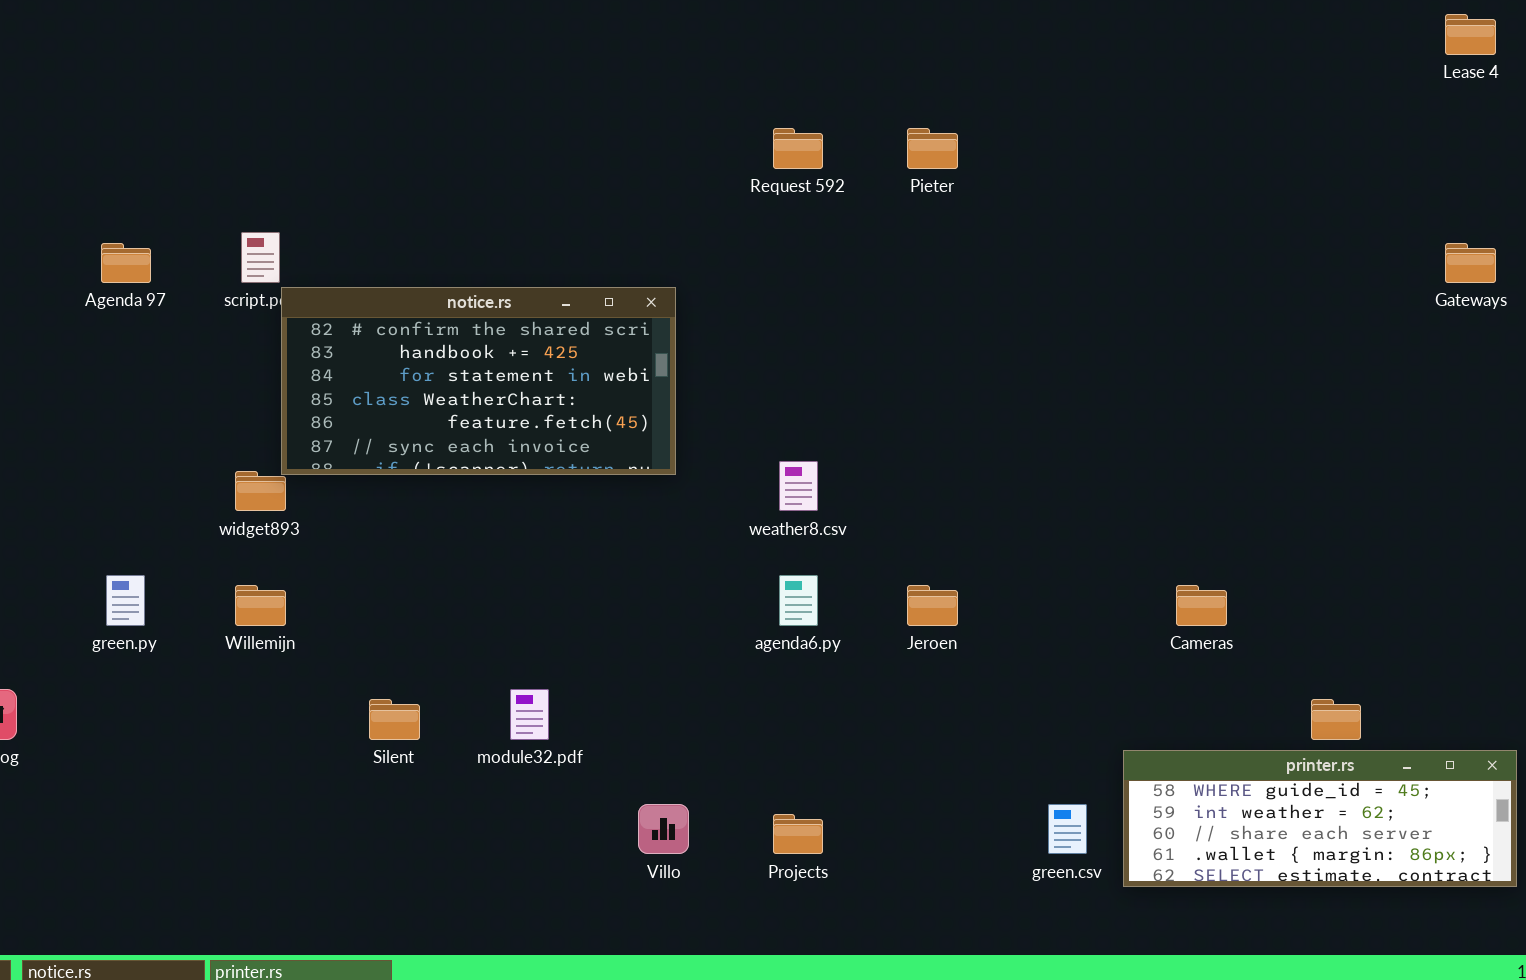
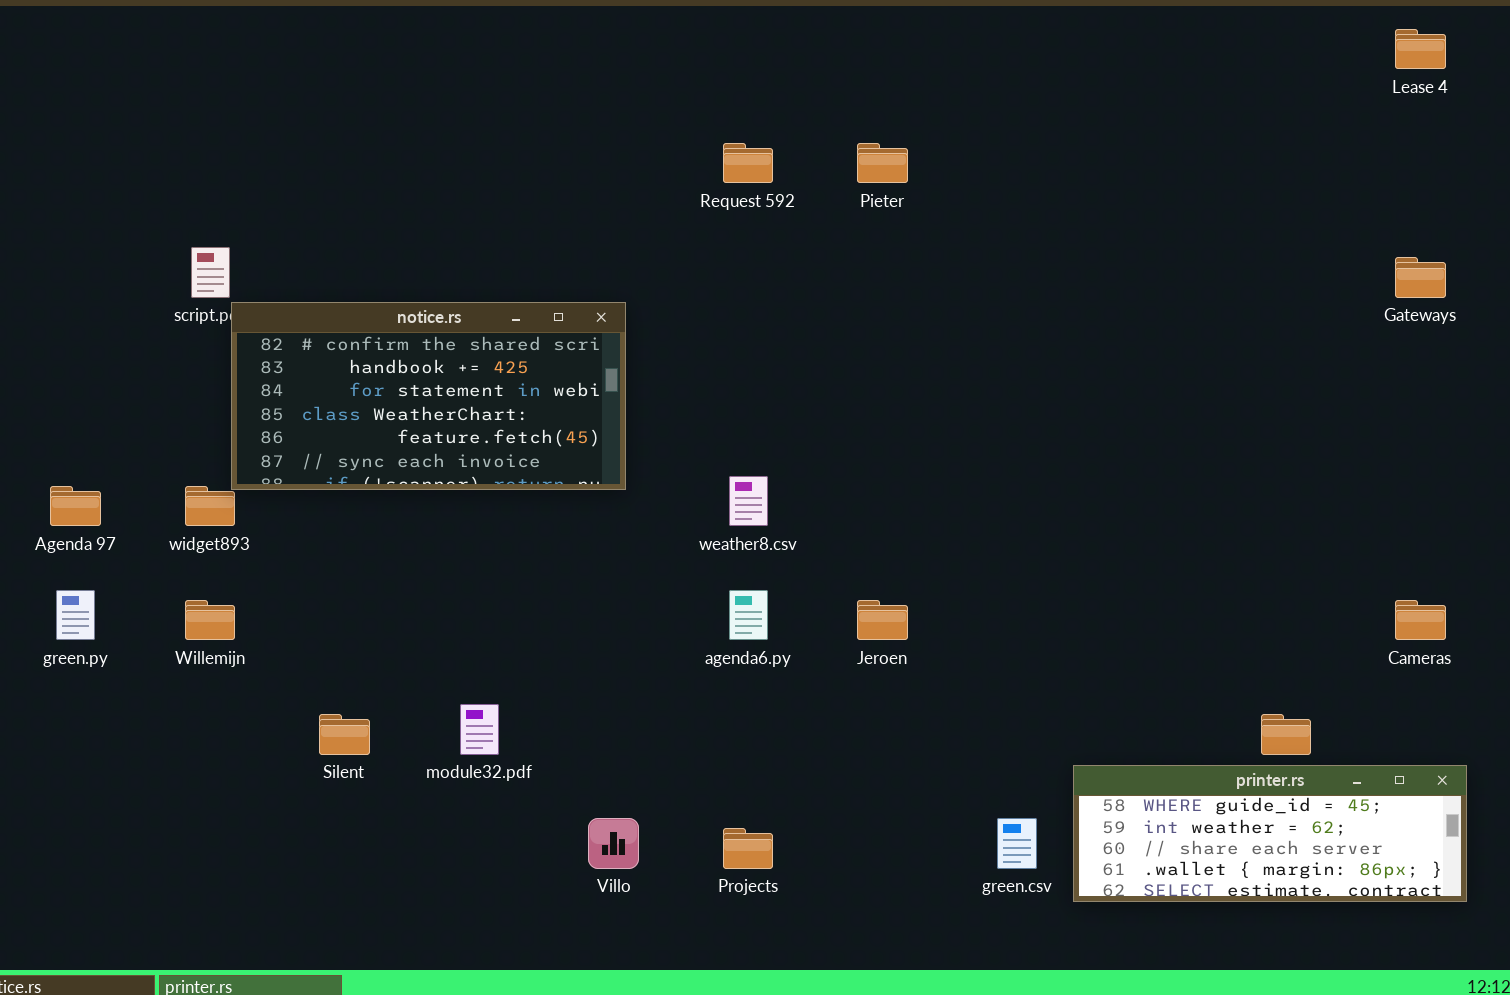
Agenda 97: [101,243,151,283] -> [50,486,101,526], moved
Cameras: [1176,585,1227,626] -> [1395,600,1446,640], moved

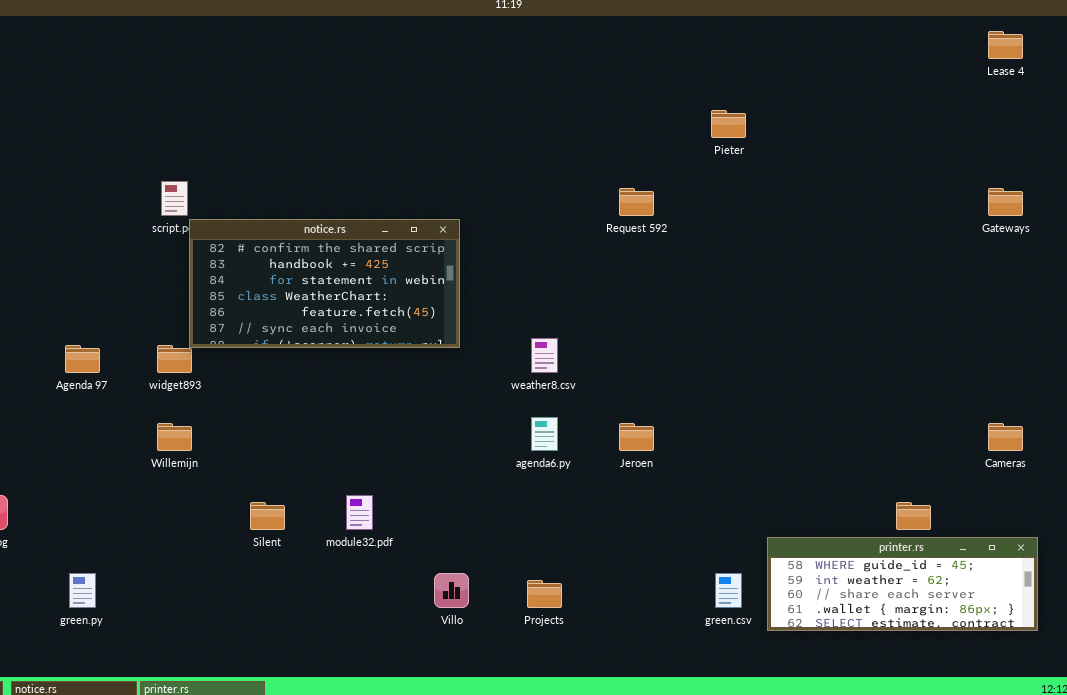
Request 592: [723,143,773,183] -> [619,188,654,216], moved
Pieter: [857,143,908,183] -> [711,110,746,138], moved
green.py: [56,590,95,640] -> [69,573,96,608], moved

